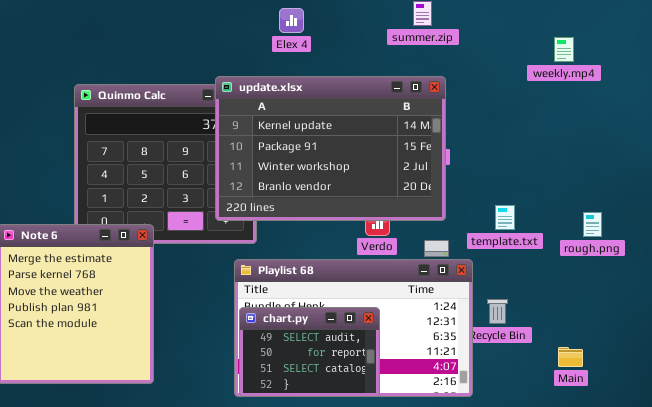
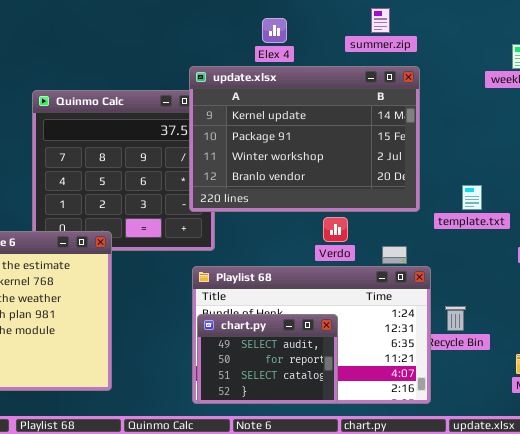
Elex 4: [279,8,304,33] -> [262,18,287,43], moved
update.xlsx: [215,76,446,221] -> [189,66,420,212], moved
template.txt: [495,205,515,230] -> [462,185,482,210], moved

